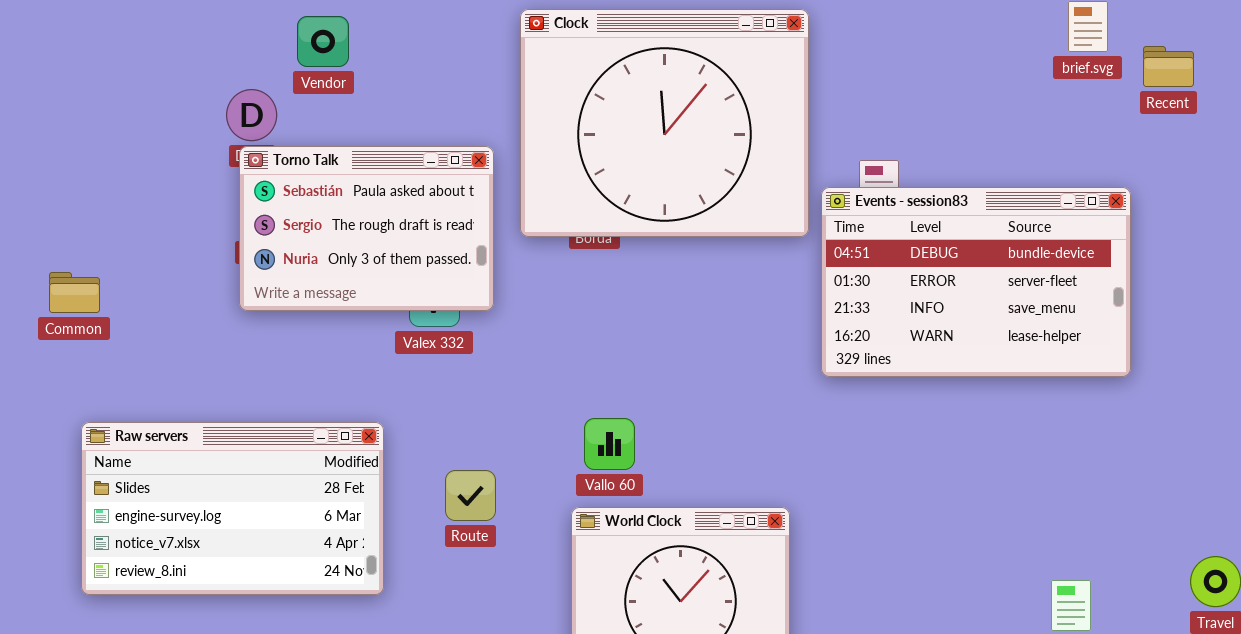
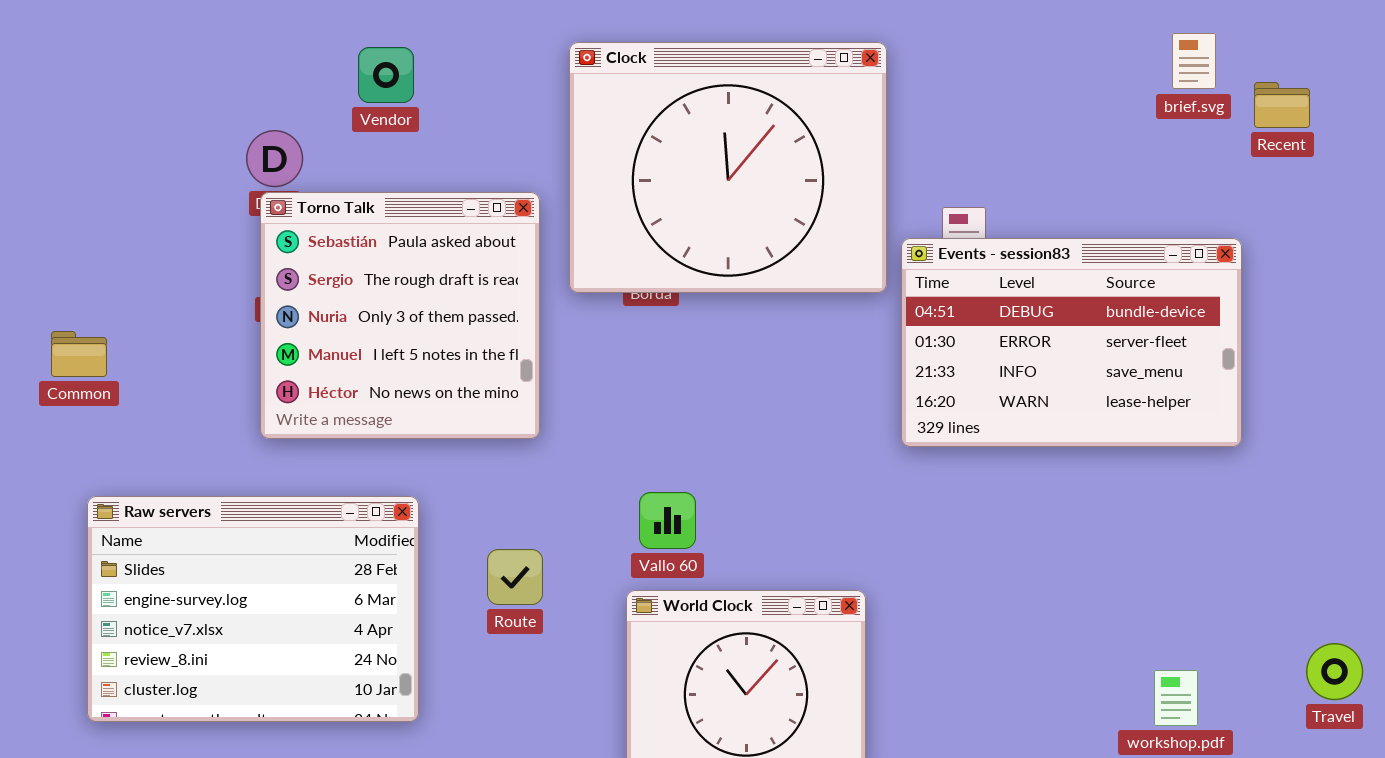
Vendor: [297,16,349,67] -> [358,47,414,103], moved
Torno Talk: [239,146,494,311] -> [260,192,540,439], resized
Raw servers: [81,422,384,595] -> [87,496,419,722], resized

